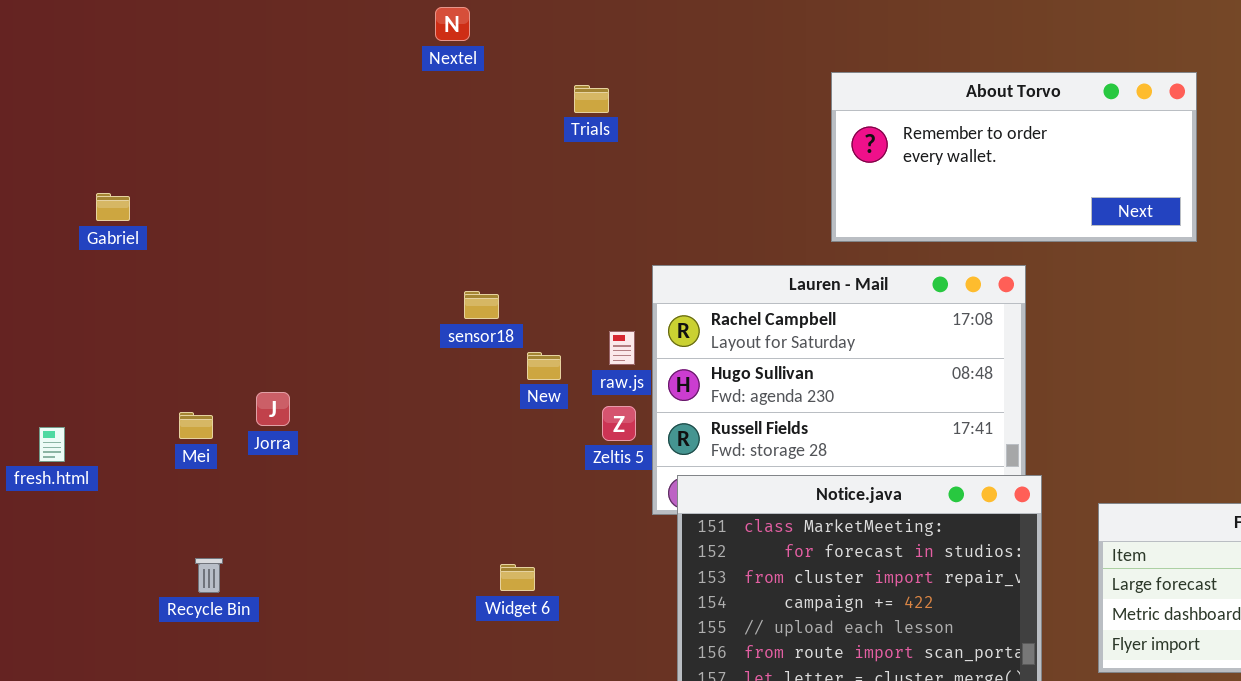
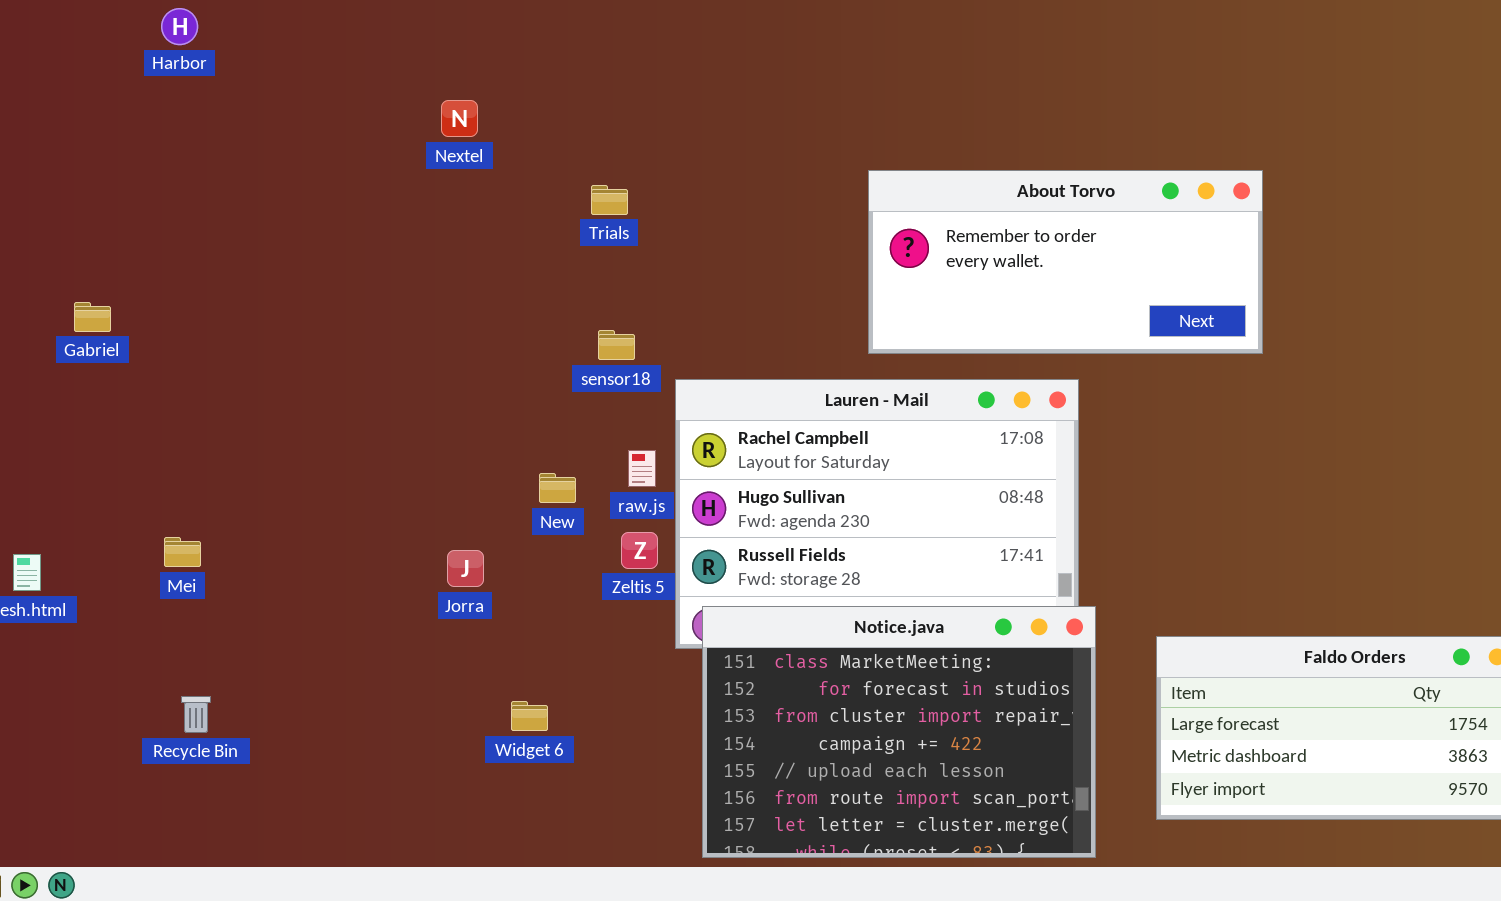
sensor18: [464,291,499,319] -> [598,330,635,360], moved
Jorra: [256,392,290,426] -> [447,550,484,587], moved

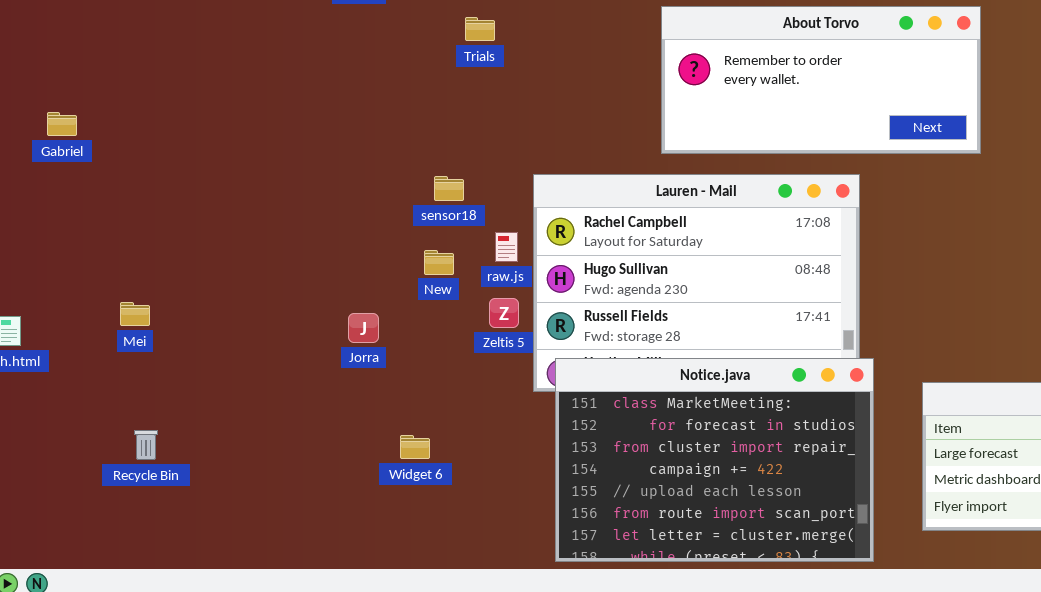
About Torvo: [868,170,1263,354] -> [661,6,981,154], moved
sensor18: [598,330,635,360] -> [434,176,464,201], moved

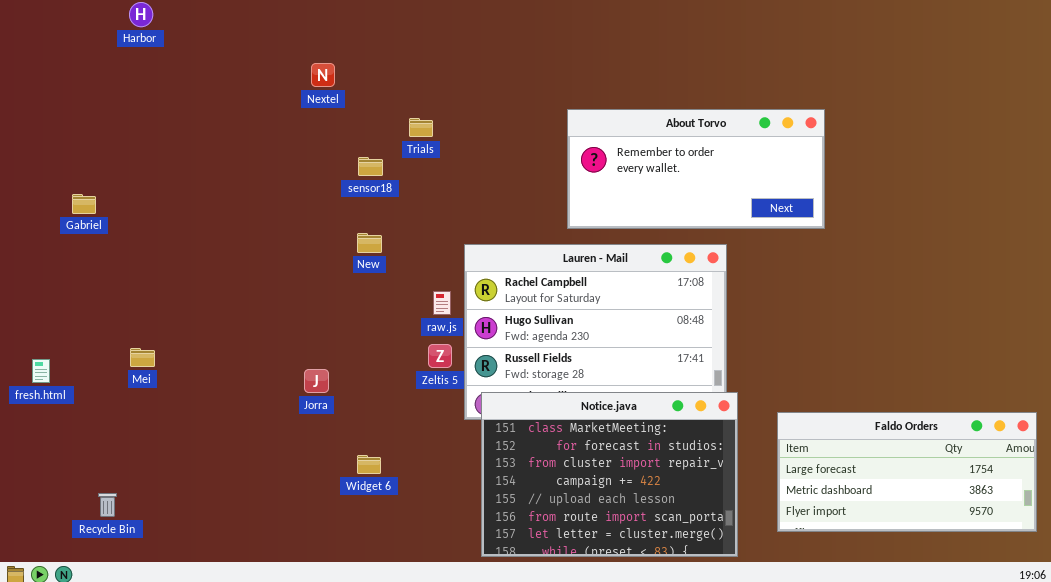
sensor18: [434,176,464,201] -> [358,157,383,176], moved
New: [424,250,454,275] -> [357,233,382,253], moved
Jorra: [348,313,379,343] -> [304,369,329,393], moved
Recycle Bin: [134,430,158,460] -> [98,493,117,517], moved

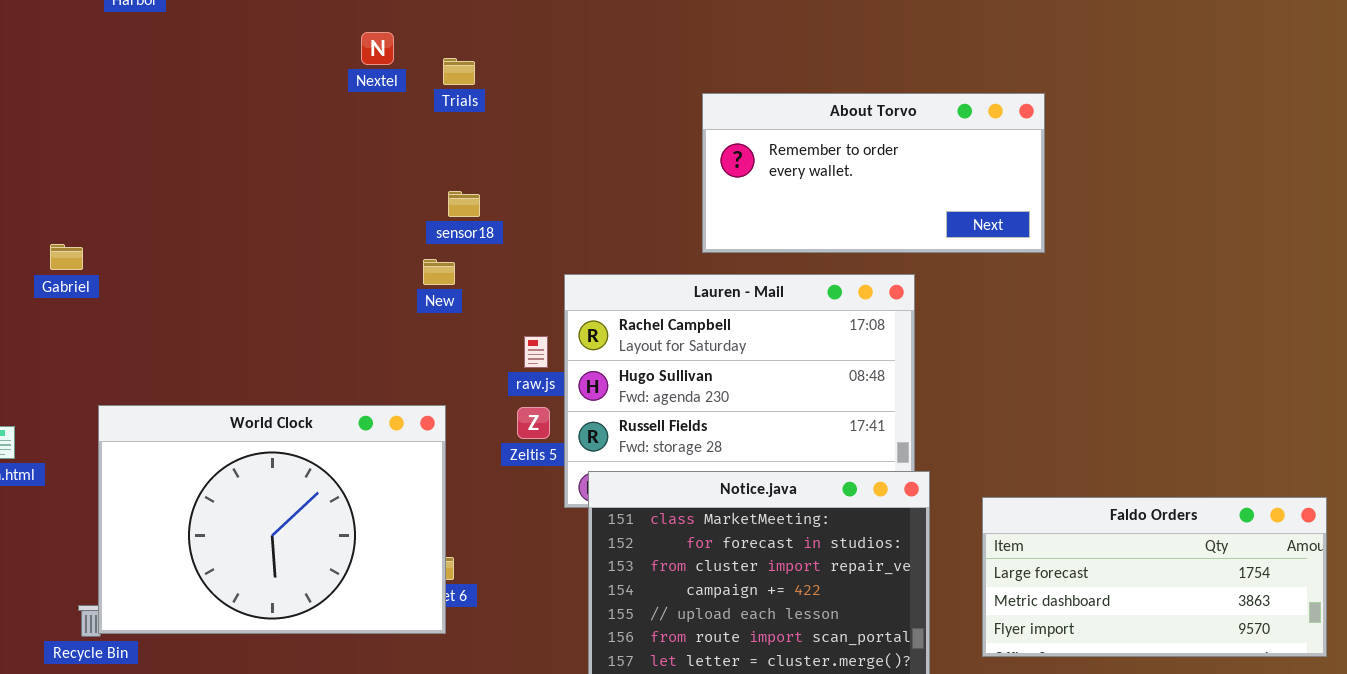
Trials: [409,118,433,137] -> [443,58,475,85], moved
sensor18: [358,157,383,176] -> [448,191,480,217], moved
Gabriel: [72,194,96,214] -> [50,244,83,270], moved
World Clock: none -> [98,405,446,634], opened

